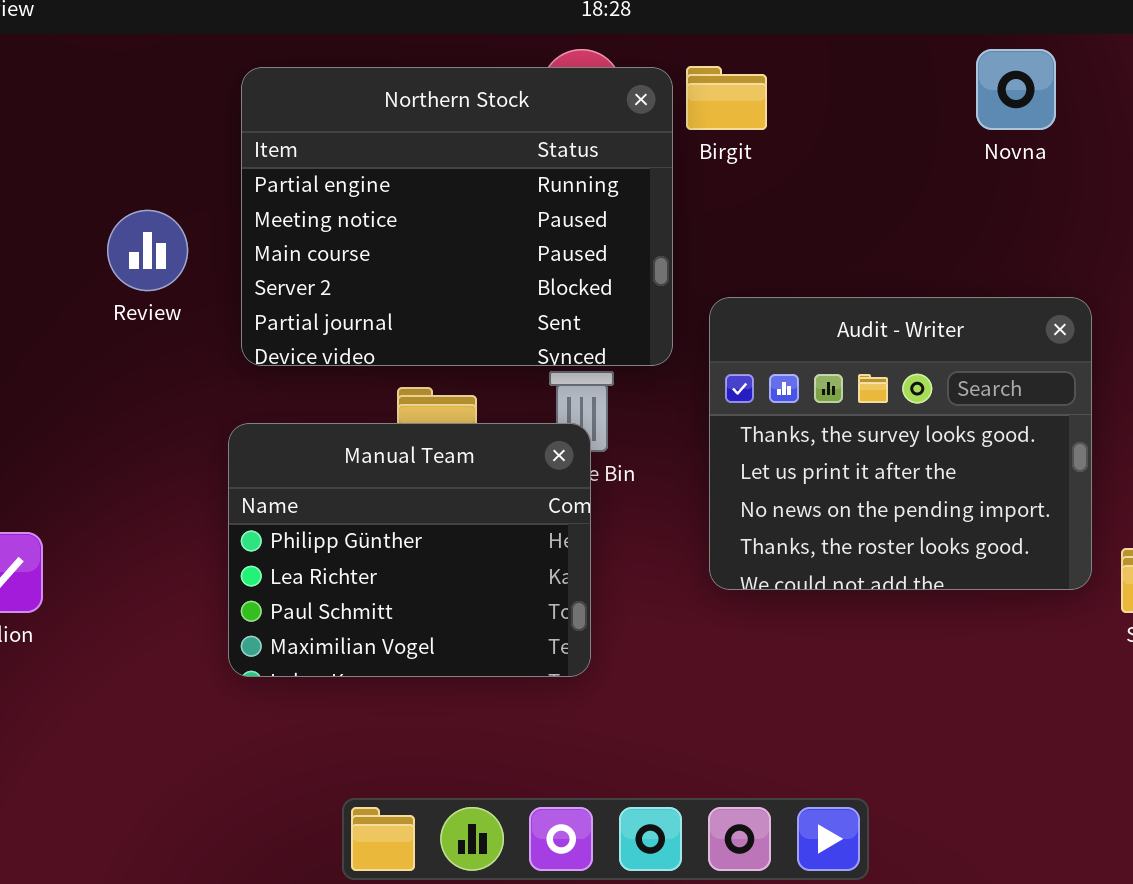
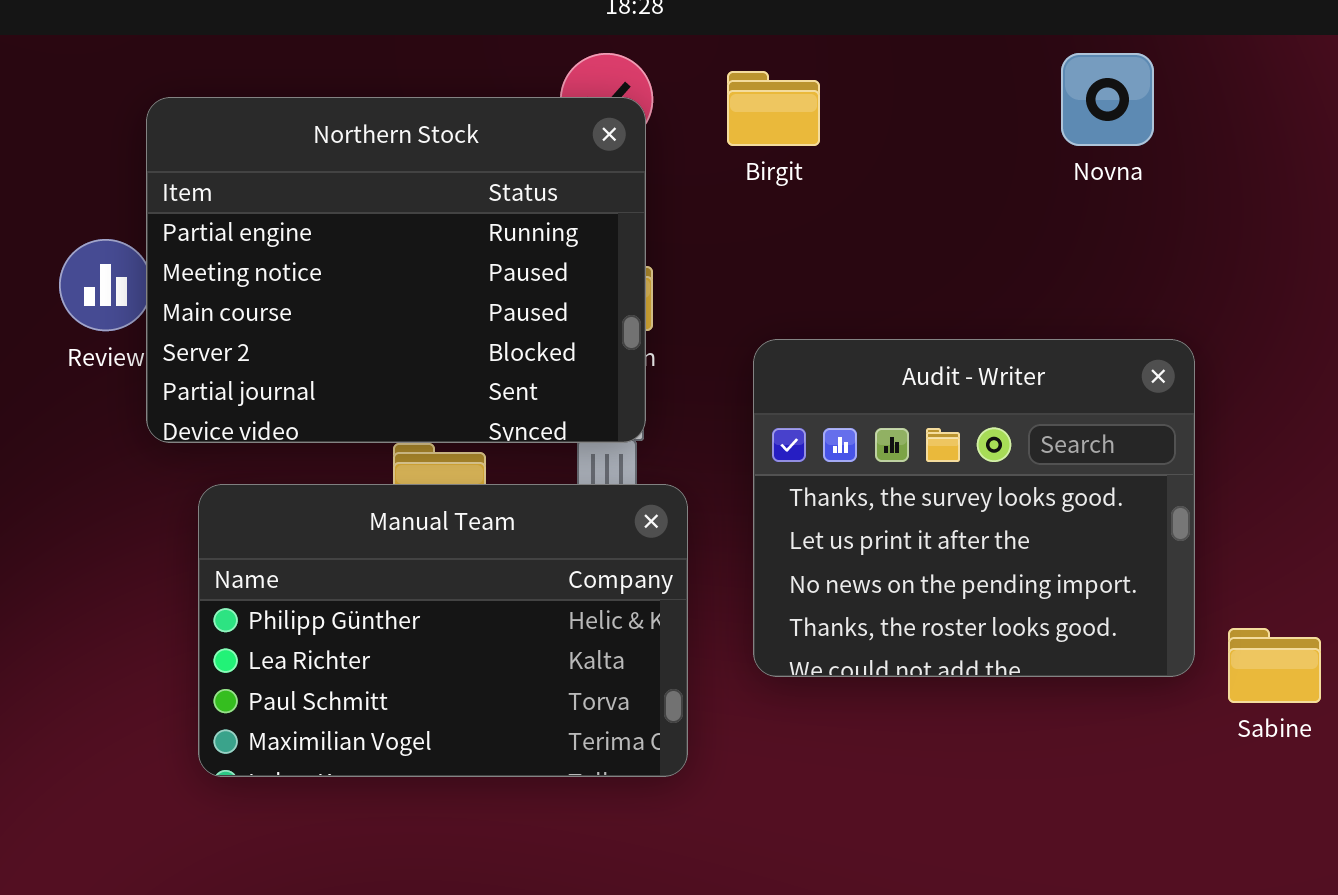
Northern Stock: [241,67,673,366] -> [146,97,646,443], moved
Manual Team: [228,423,591,677] -> [198,484,688,777], resized

